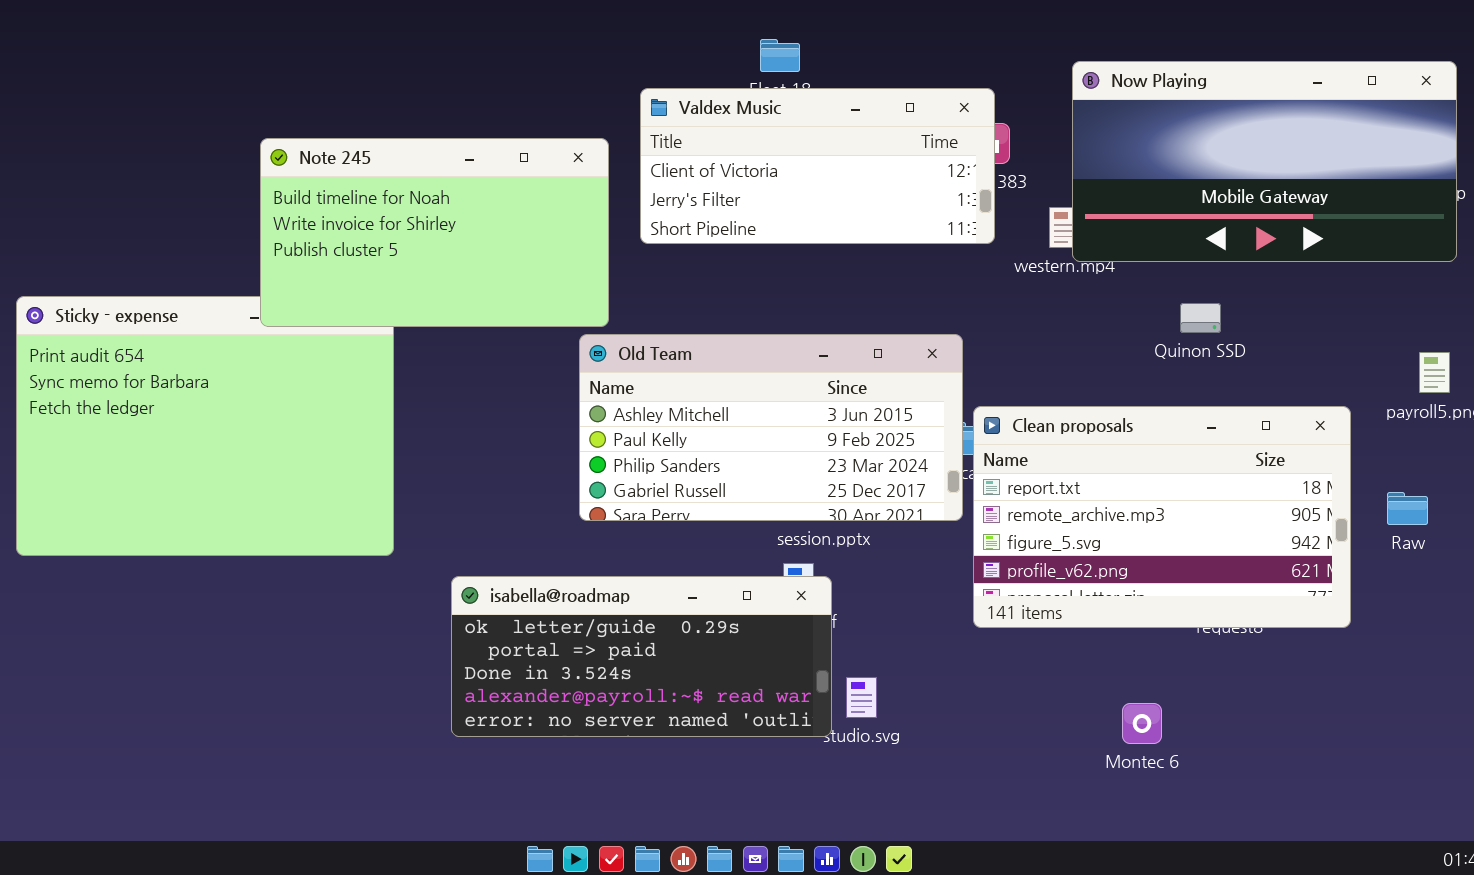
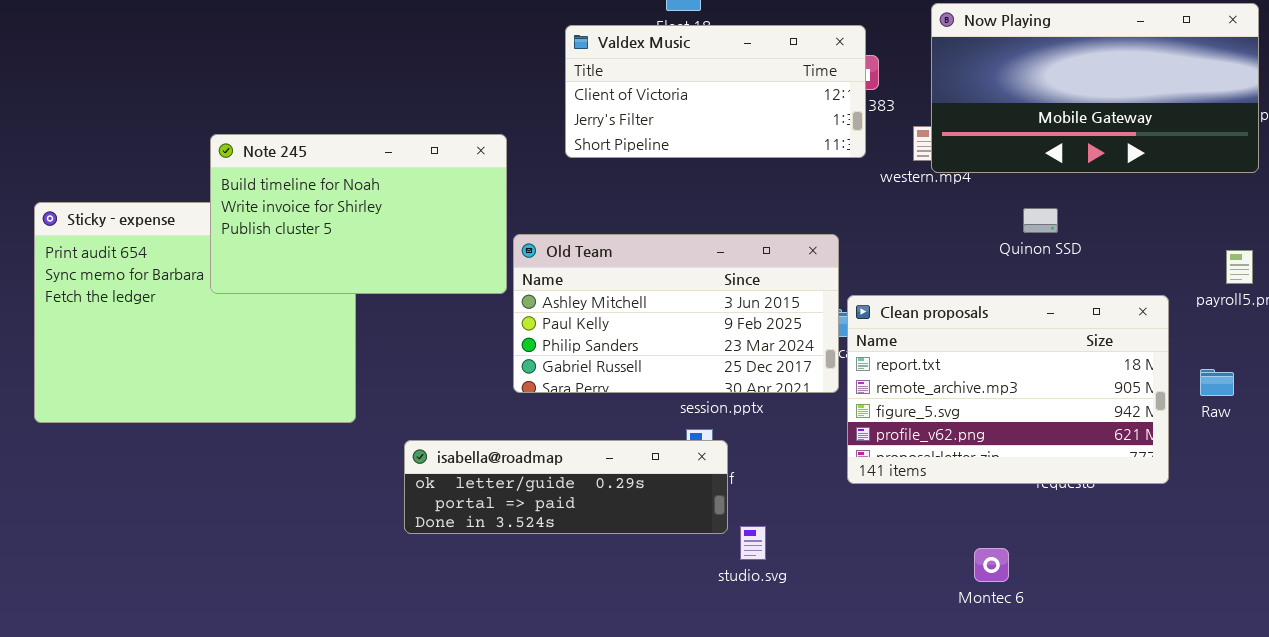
Note 245: [260,138,609,327] -> [210,134,507,294], moved
isabella@roadmap: [451,576,832,737] -> [404,440,728,534], resized

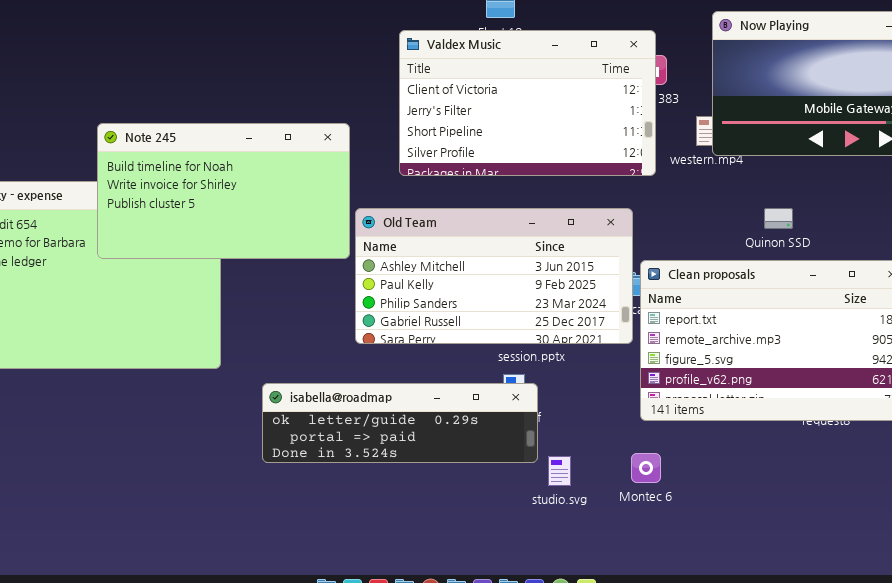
Valdex Music: [565,25,866,158] -> [399,30,656,176], resized
Quinon SSD: [1023,208,1058,233] -> [764,208,793,229], moved
Montec 6: [974,548,1009,582] -> [631,453,661,483], moved

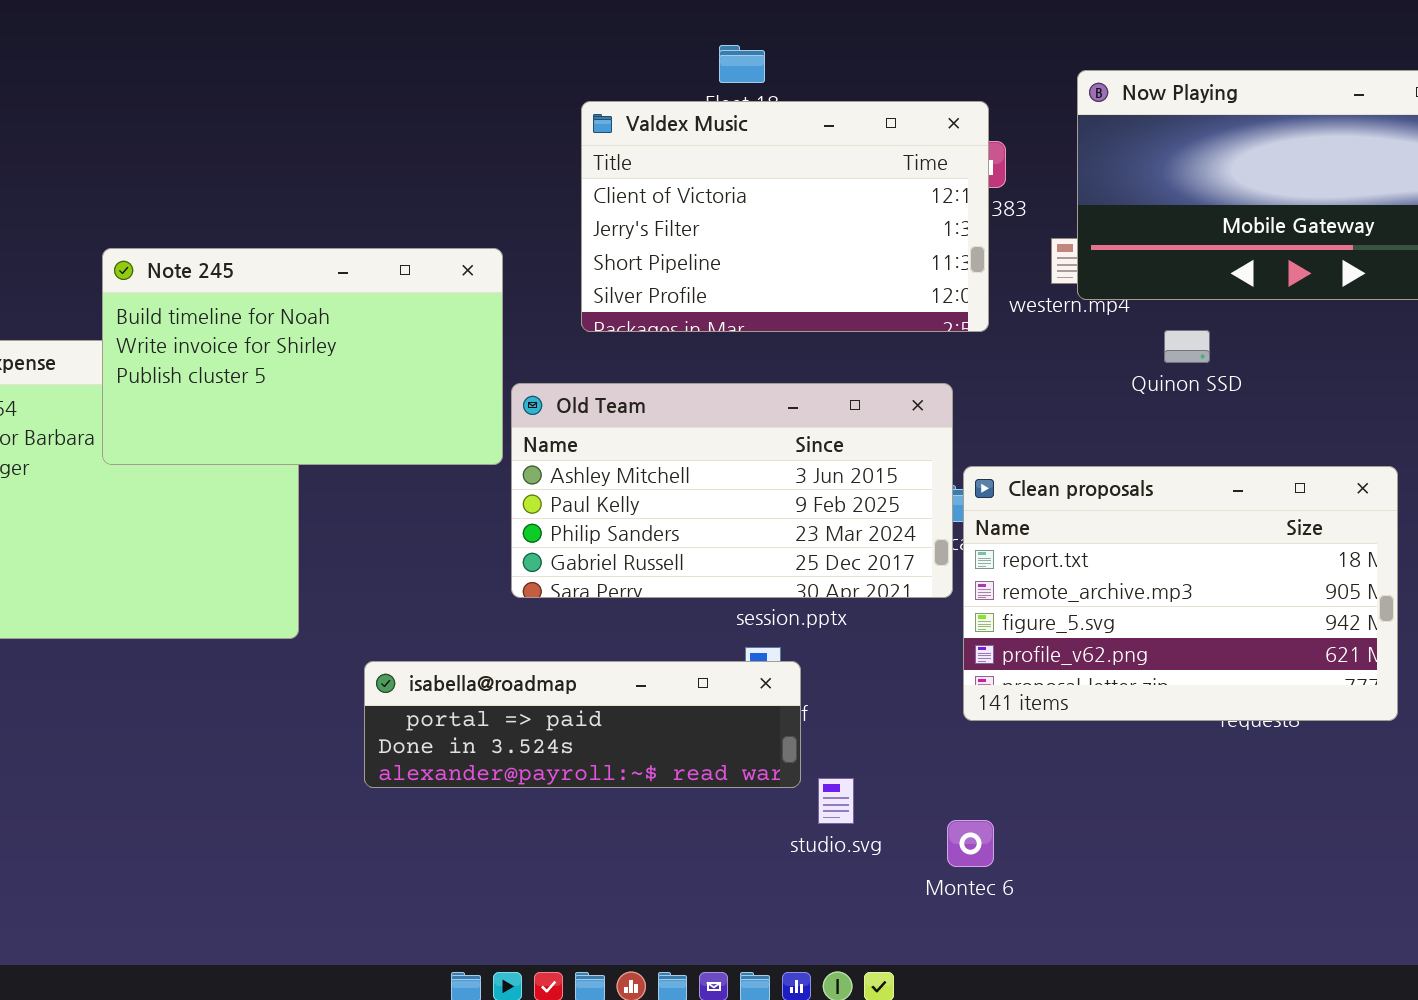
Quinon SSD: [764,208,793,229] -> [1164,330,1210,363], moved
isabella@roadmap: [262,383,538,463] -> [364,661,801,788], scrolled down 1 row
Montec 6: [631,453,661,483] -> [947,820,994,867], moved

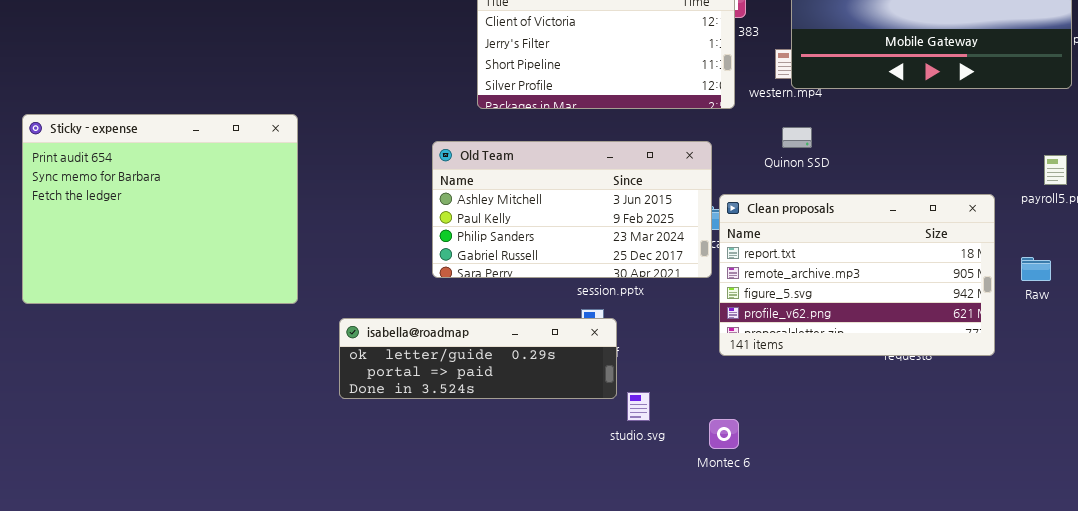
Note 245: [102,248,503,465] -> none, closed
Quinon SSD: [1164,330,1210,363] -> [782,127,812,148], moved
isabella@roadmap: [364,661,801,788] -> [339,318,617,399], scrolled up 1 row

